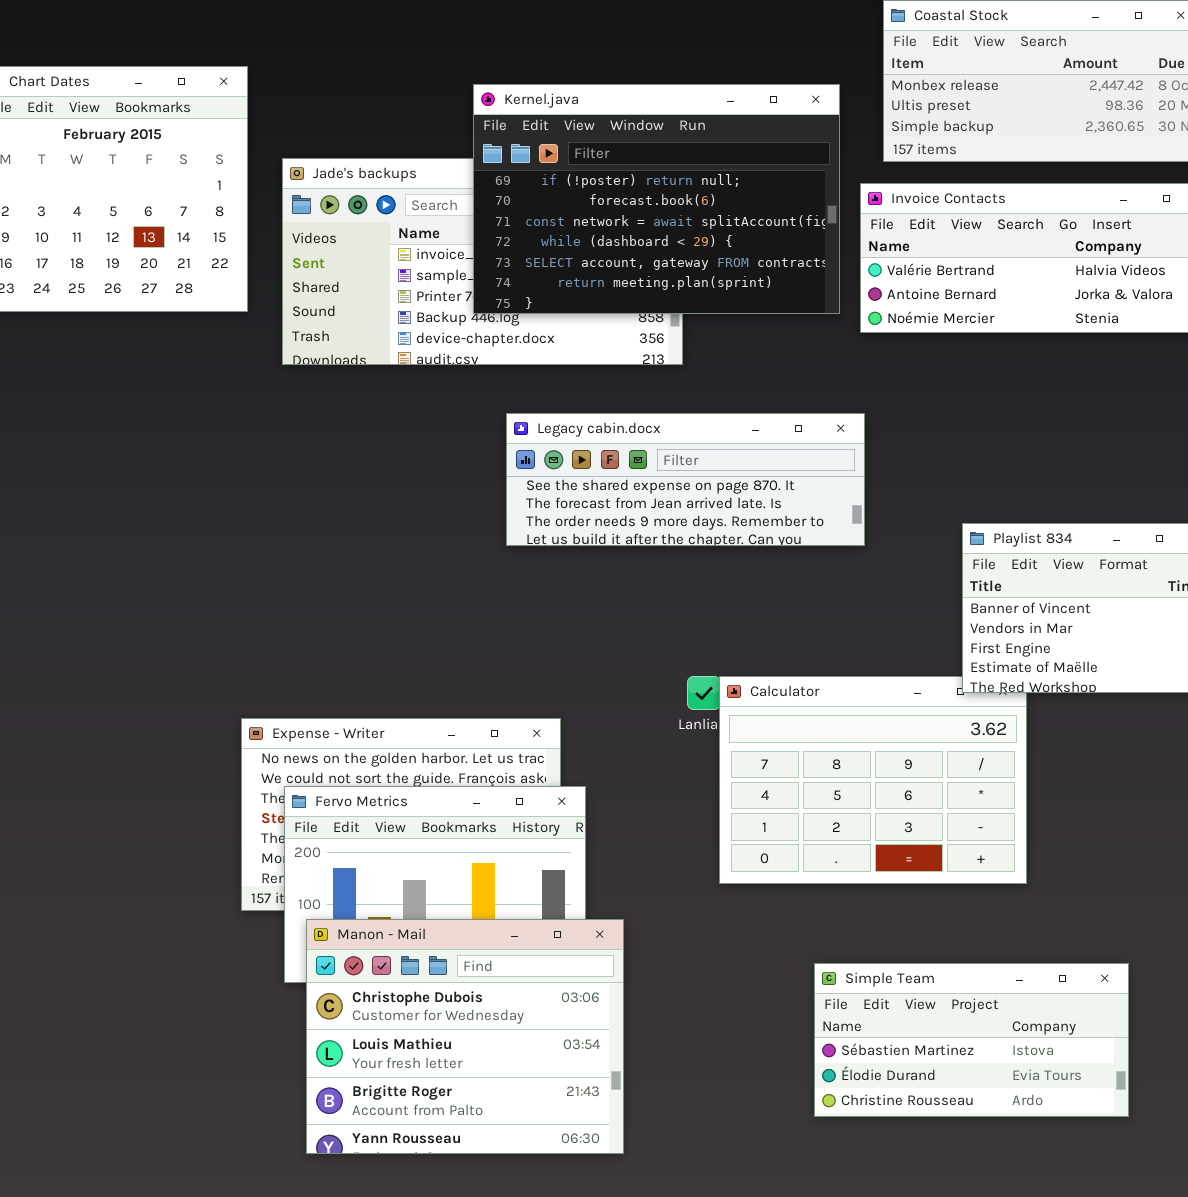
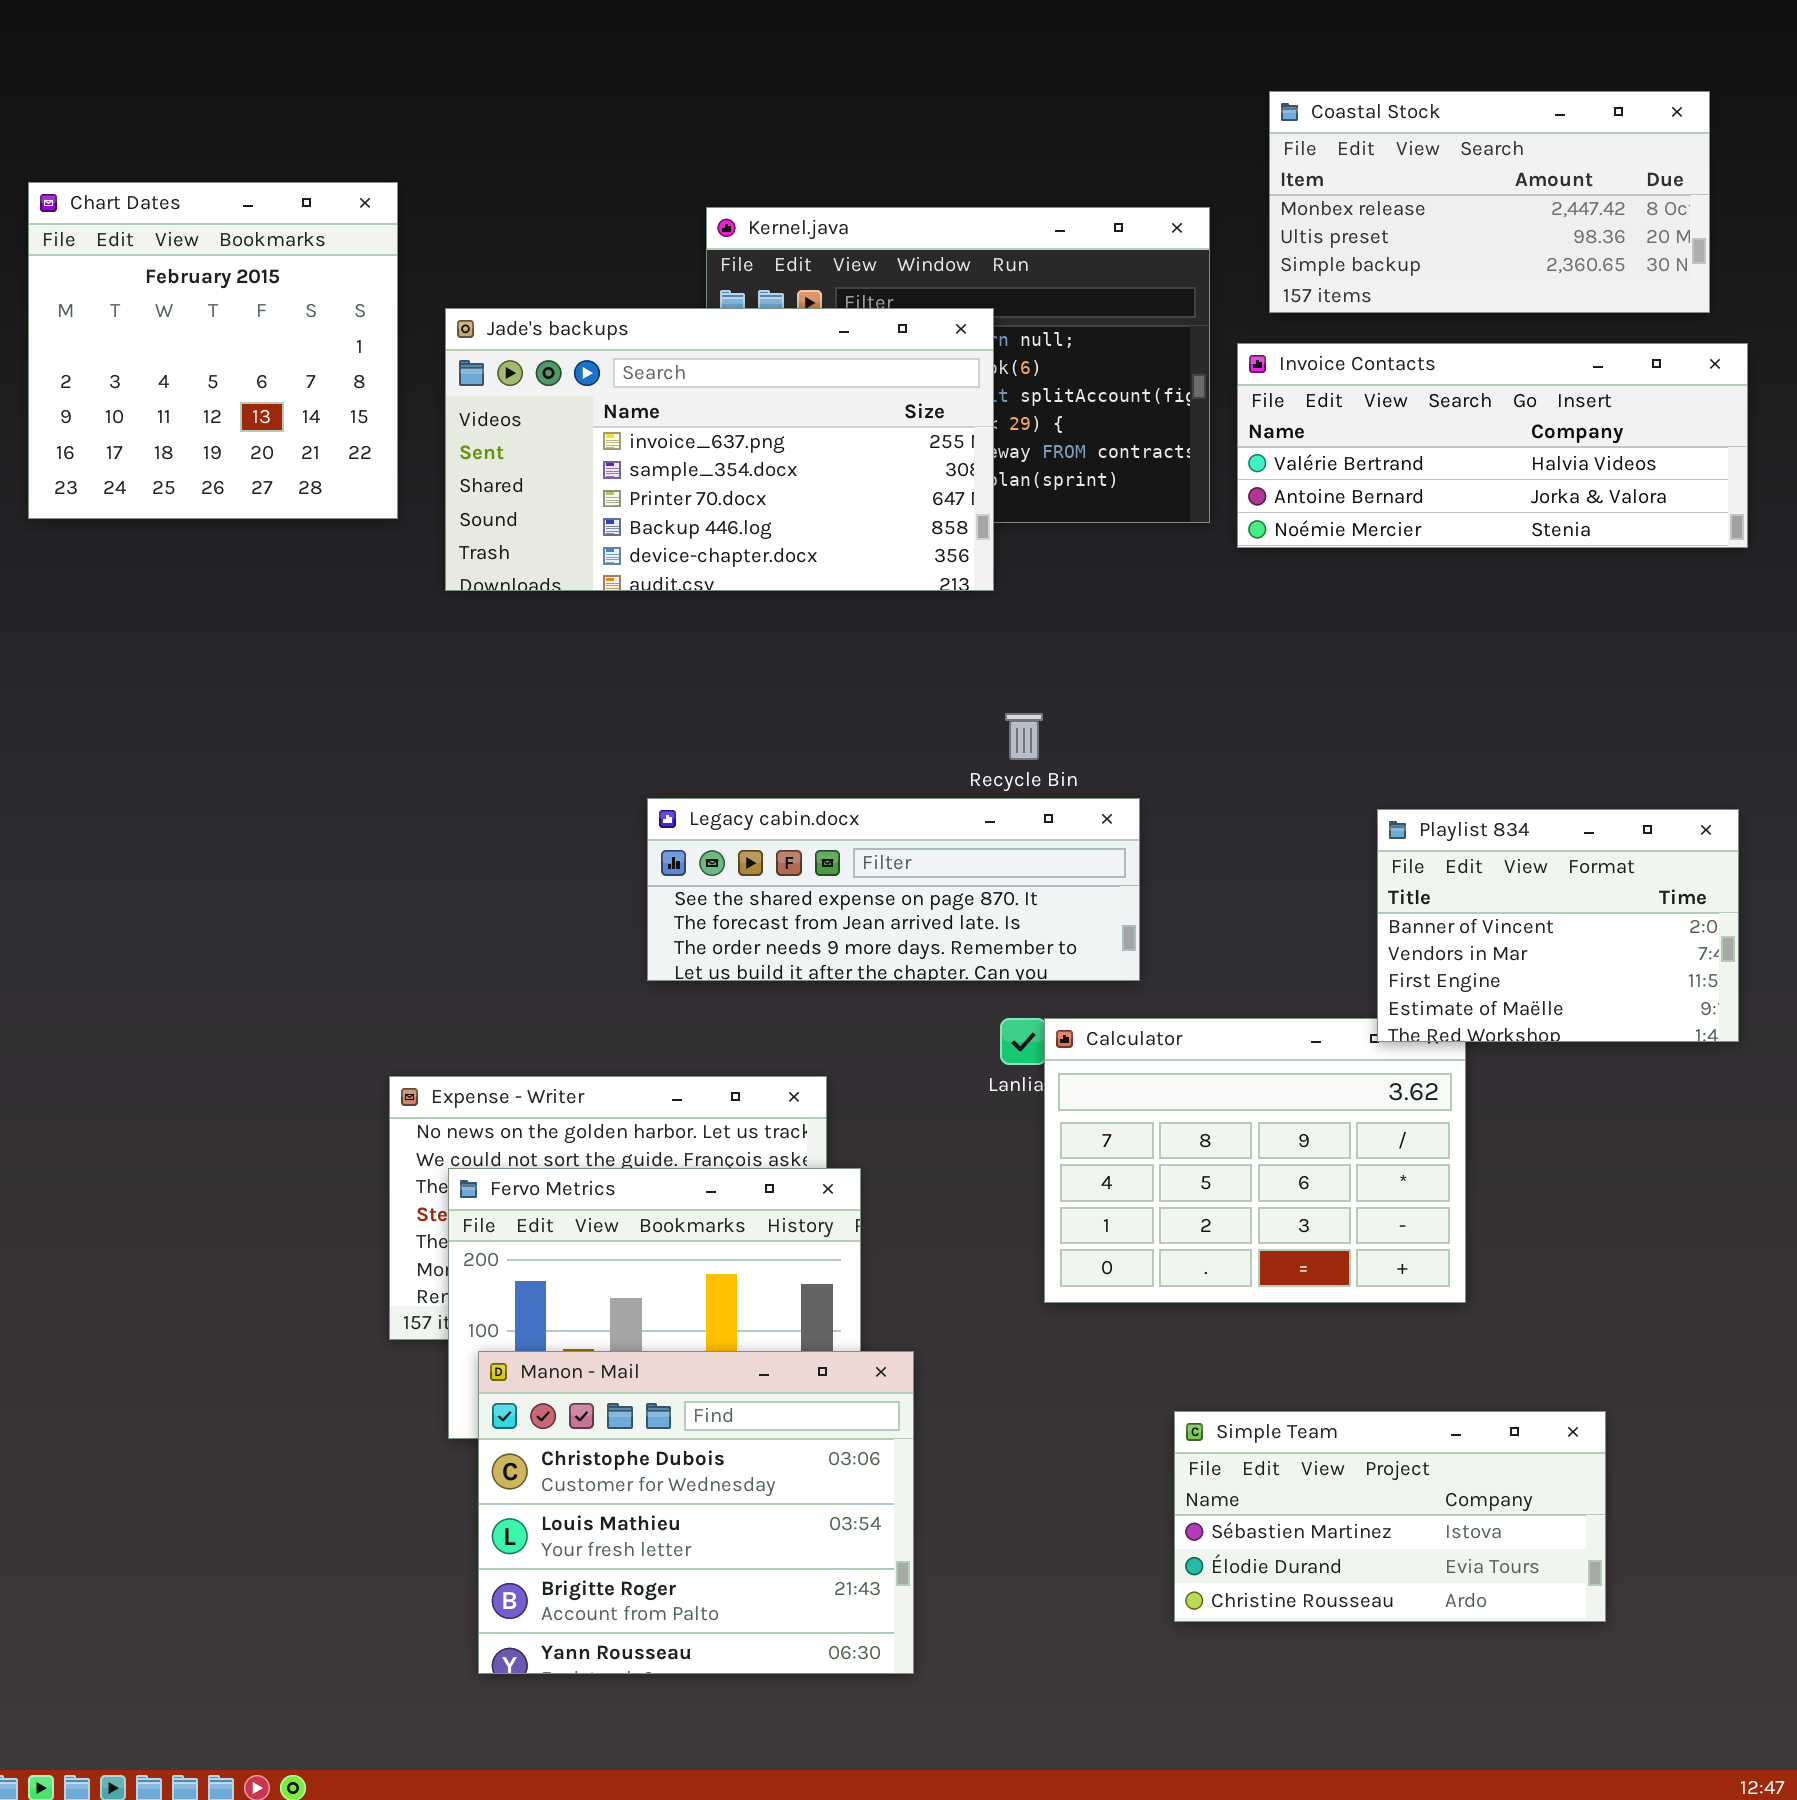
Jade's backups: [282,158,683,365] -> [445,308,994,591], raised
Legacy cabin.docx: [506,413,865,546] -> [647,798,1140,981], moved

